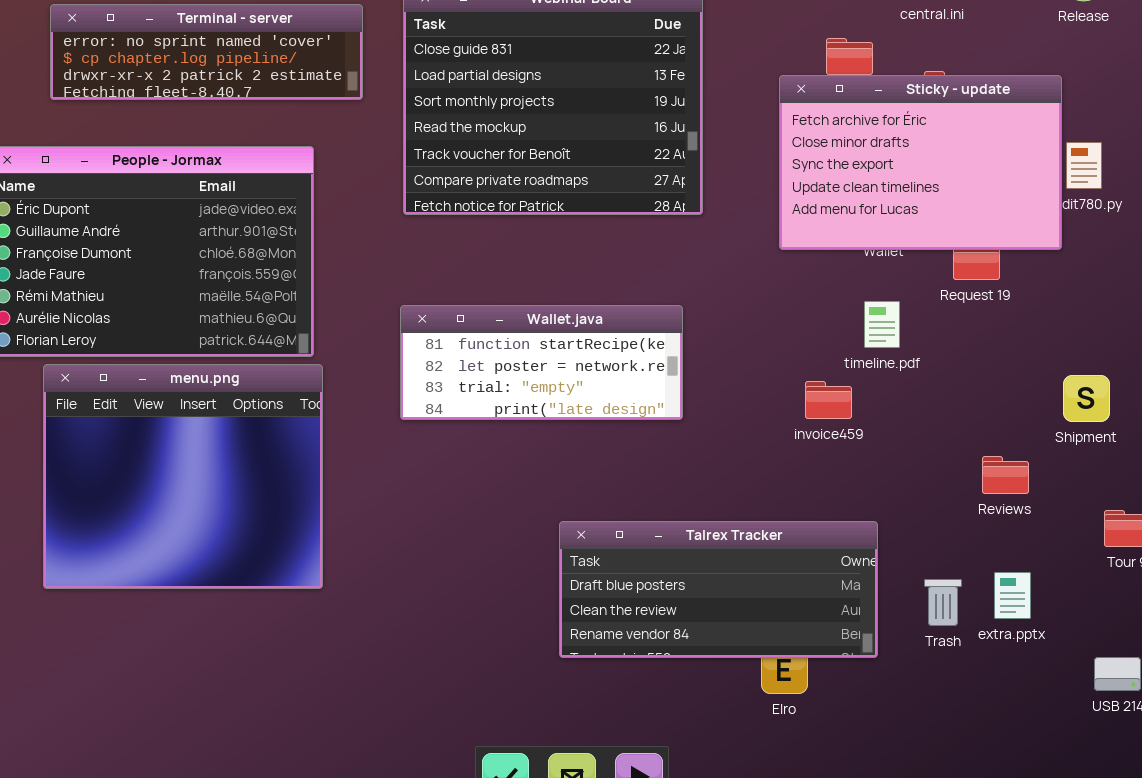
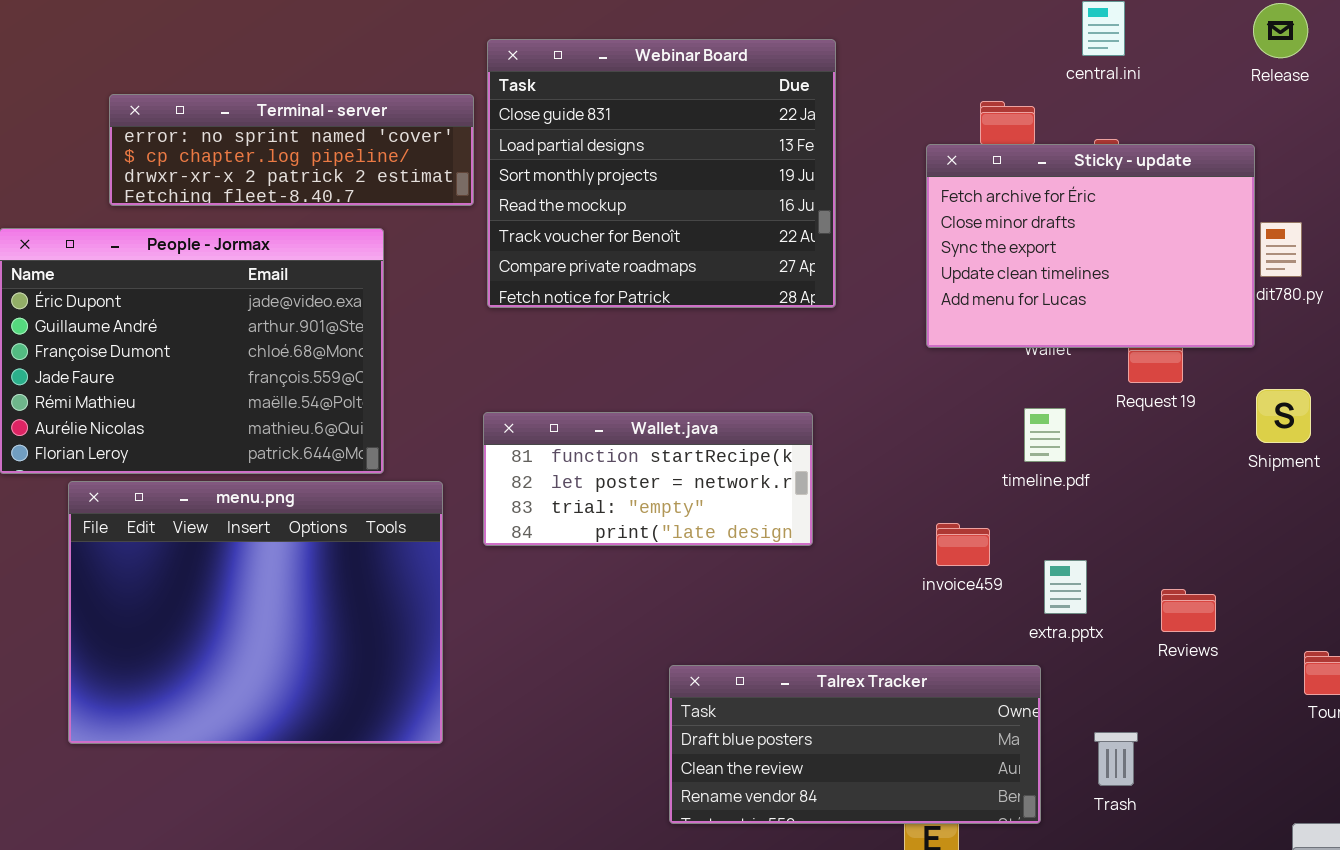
Terminal - server: [50,4,363,100] -> [109,94,474,206], moved
menu.png: [43,364,323,589] -> [68,481,443,744], resized
Shipment: [1063,375,1110,422] -> [1256,389,1311,443], moved
invoice459: [805,381,852,419] -> [936,523,990,566], moved
extra.pptx: [994,572,1031,619] -> [1044,560,1087,614], moved

